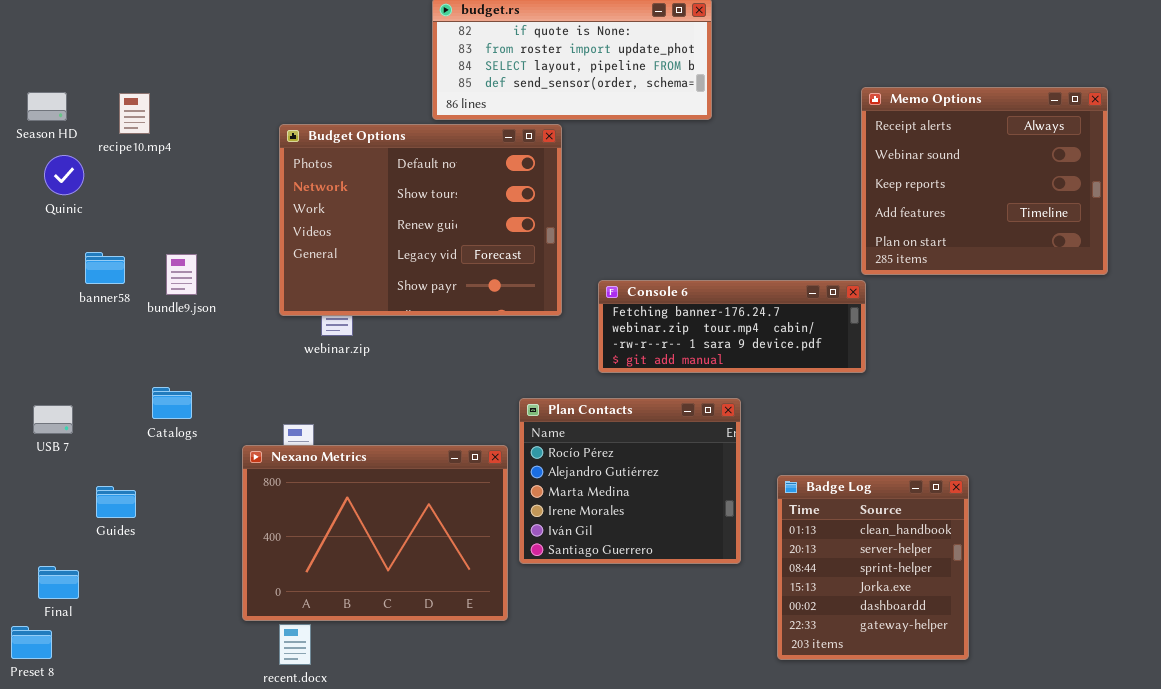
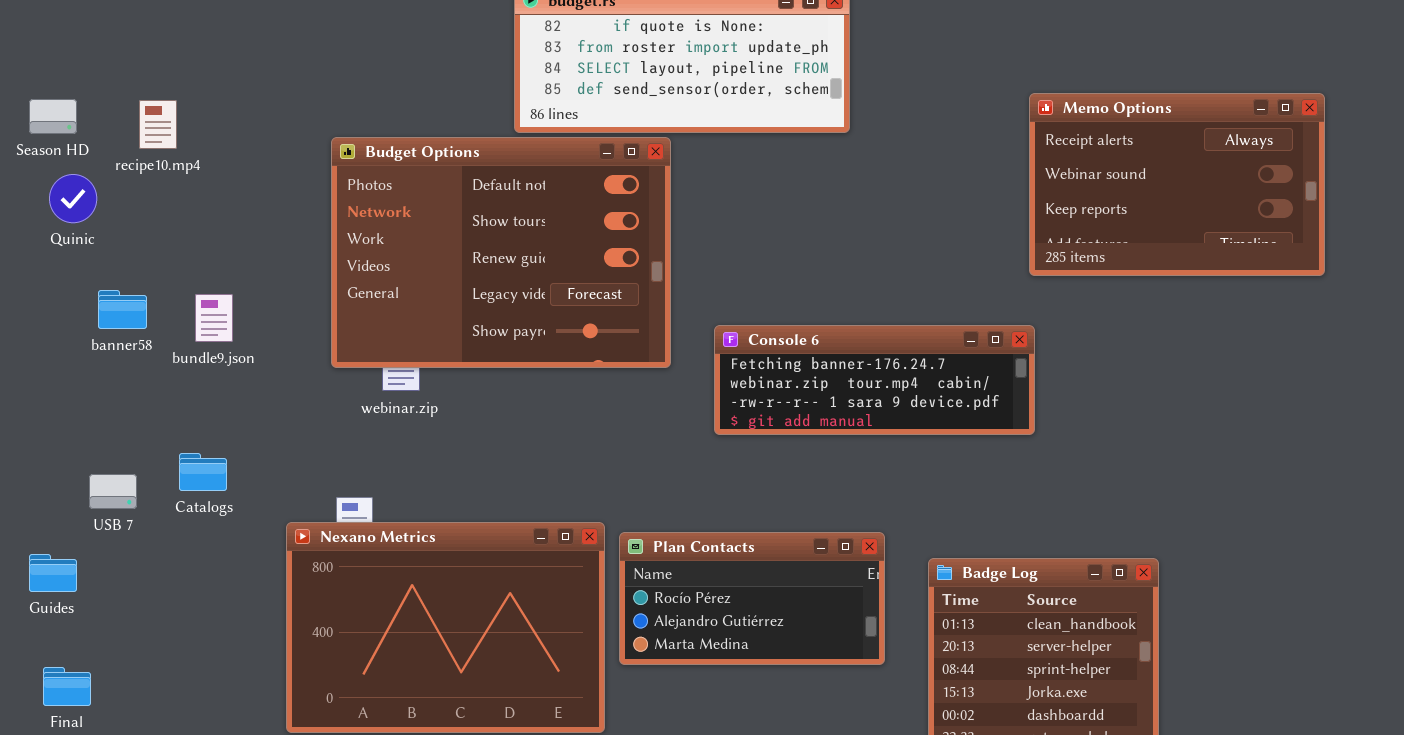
Memo Options: [861,87,1108,275] -> [1029,93,1325,276], resized
Plan Contacts: [519,398,741,564] -> [619,532,885,665], resized
USB 7: [33,405,73,434] -> [89,474,137,509], moved
Guides: [96,486,136,518] -> [29,554,77,592], moved

